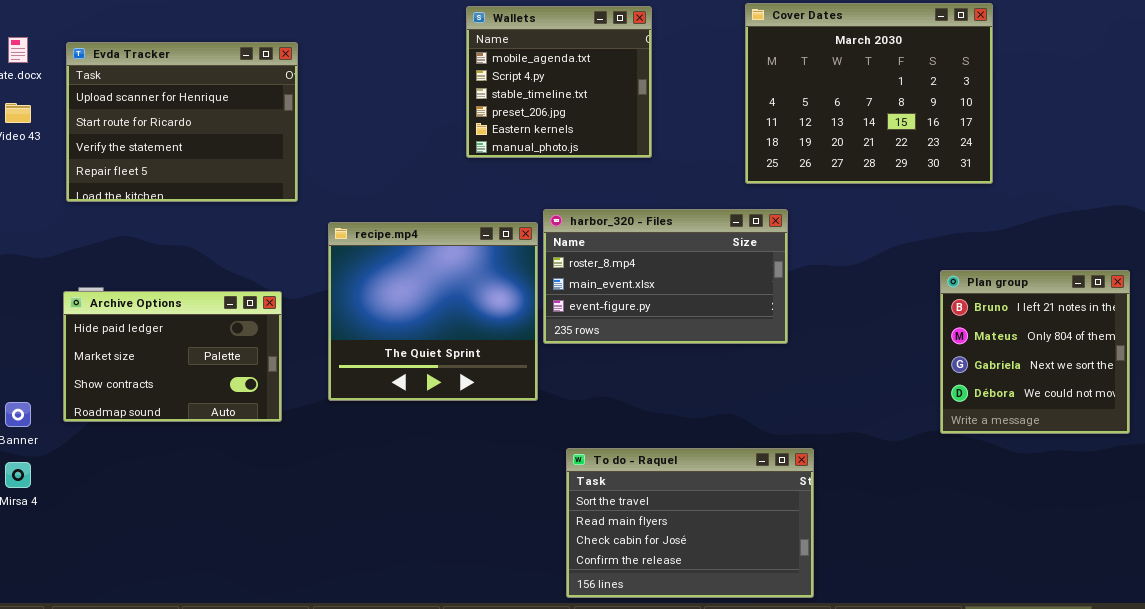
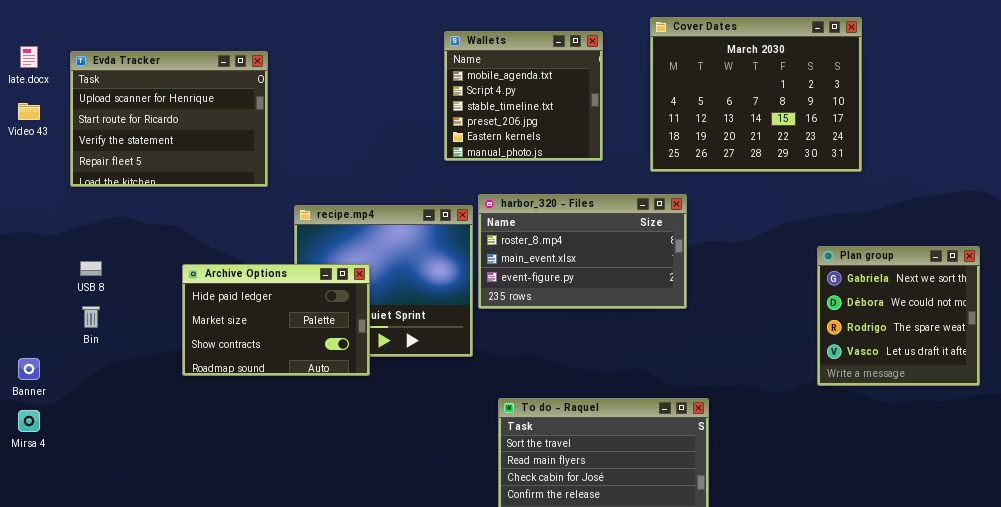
Wallets: [466,6,652,158] -> [444,31,603,161], moved
Plan group: [940,270,1130,434] -> [817,246,980,386], scrolled down 2 rows
Archive Options: [63,291,282,422] -> [182,264,370,376], moved

